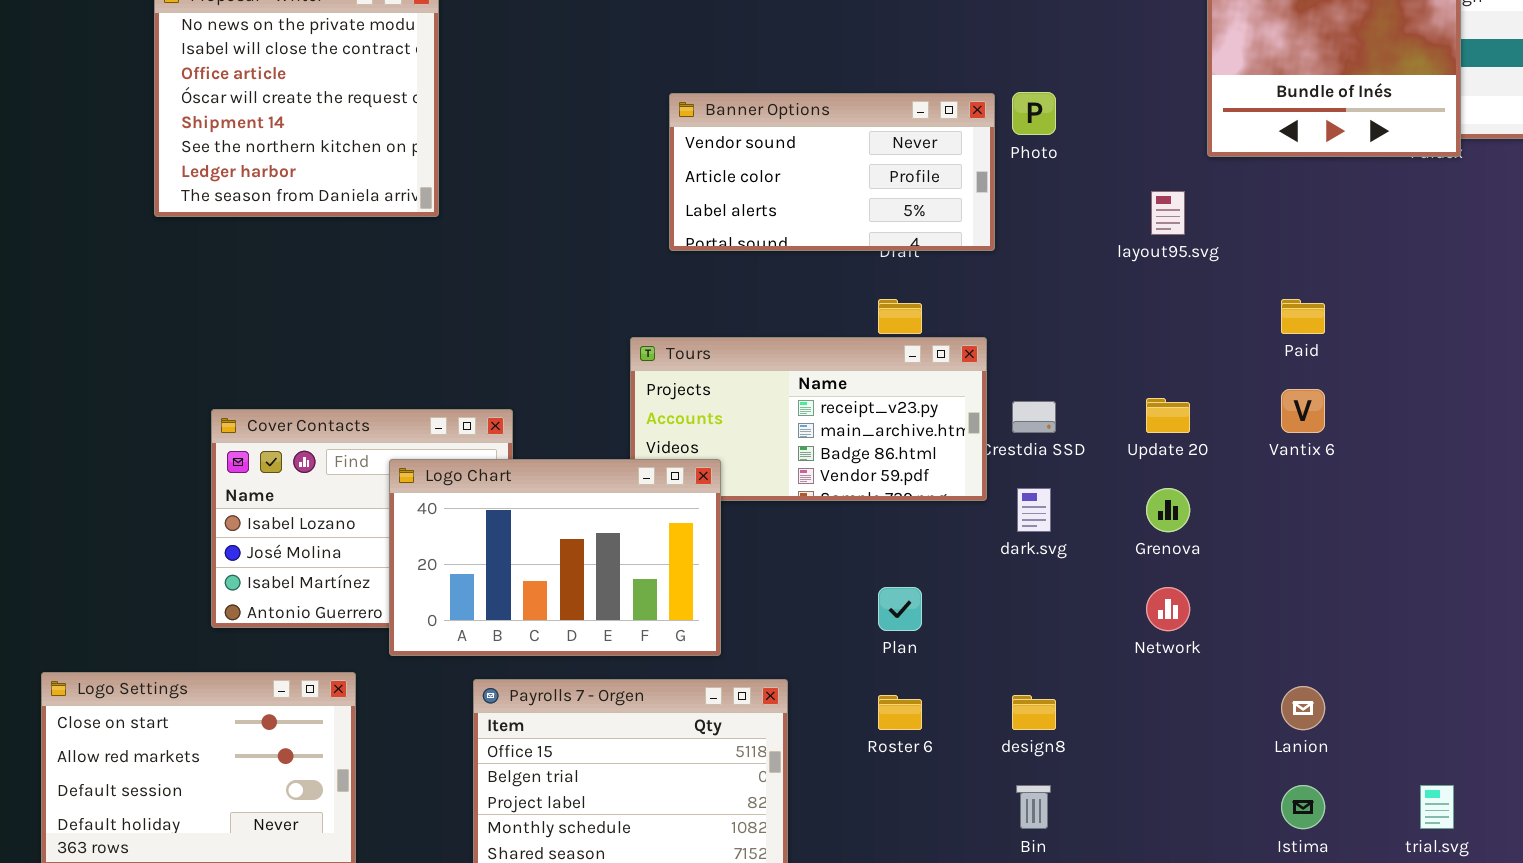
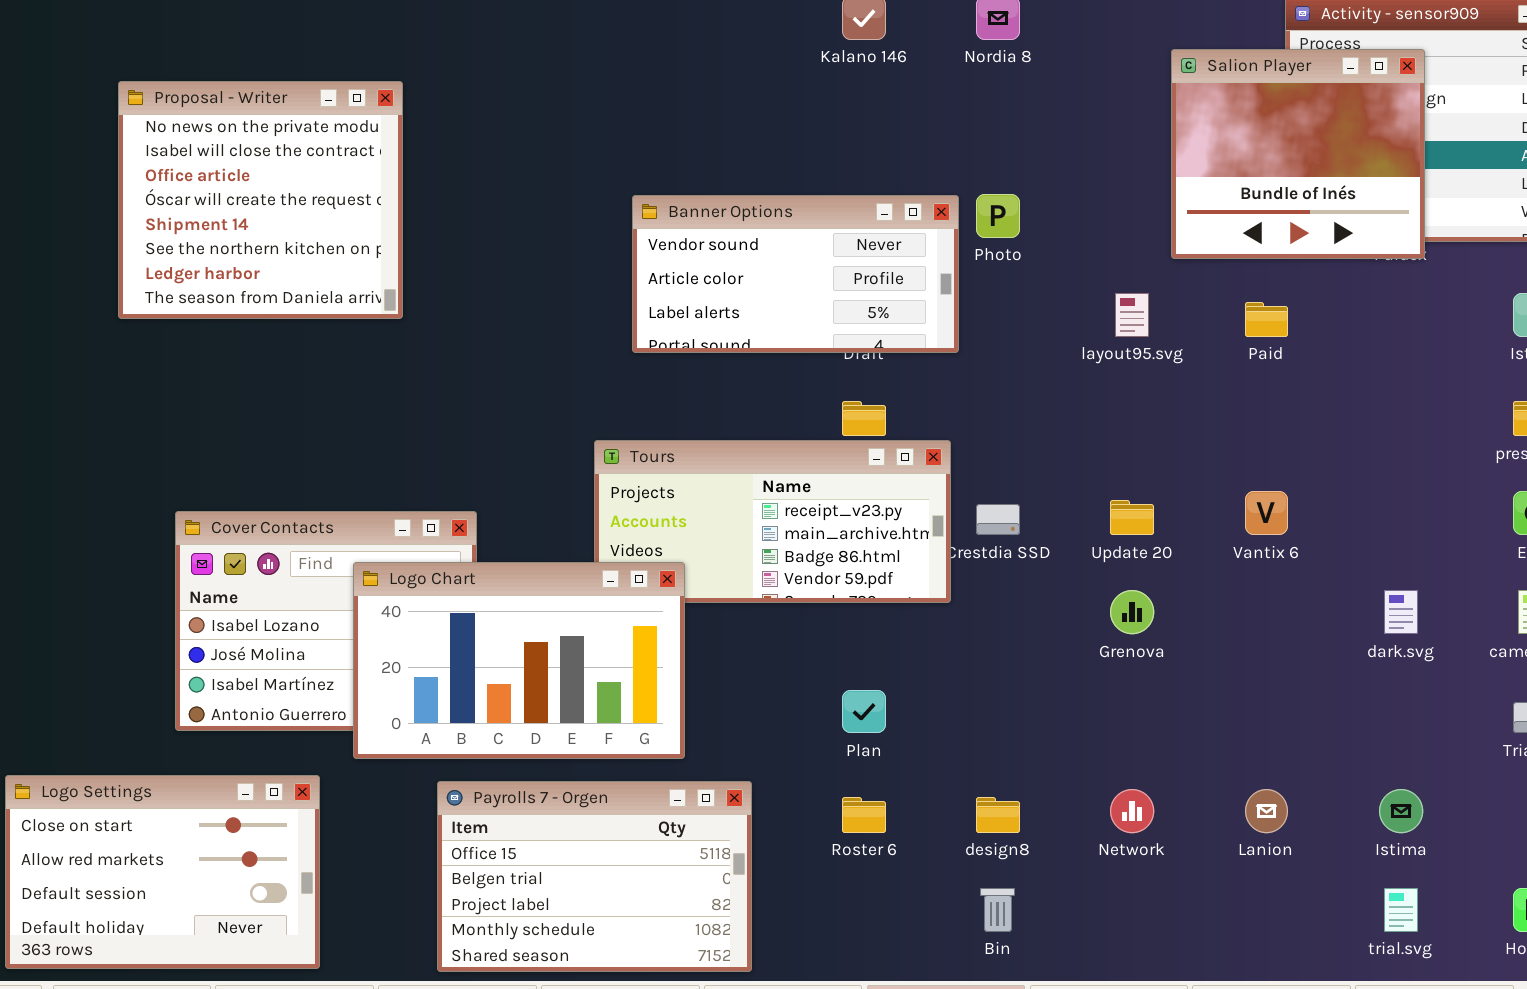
Paid: [1281,299,1325,334] -> [1245,302,1288,337], moved
dark.svg: [1017,488,1051,532] -> [1384,590,1418,634], moved
Network: [1146,587,1190,631] -> [1110,789,1154,833], moved
Istima: [1281,785,1325,829] -> [1379,789,1423,833], moved

